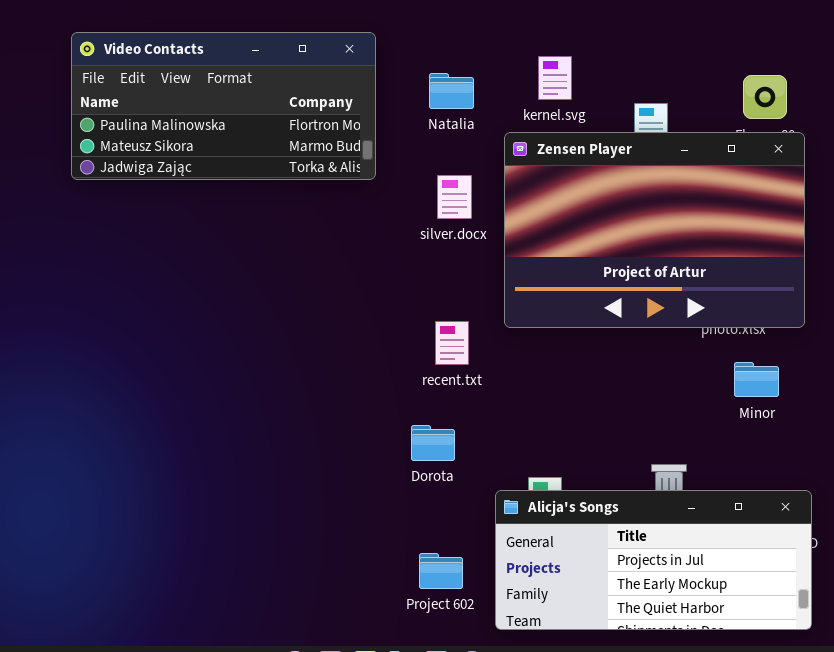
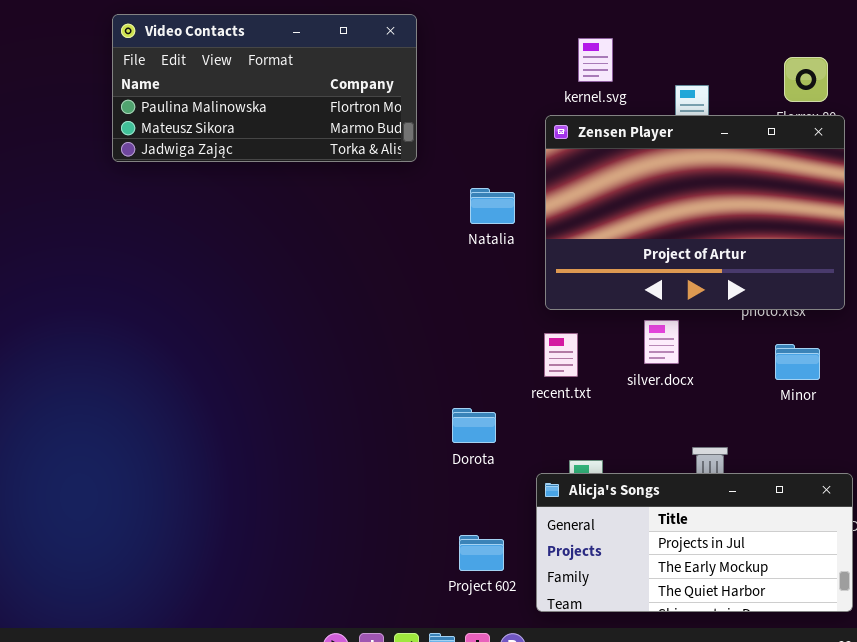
Natalia: [429,73,474,109] -> [470,188,515,224], moved
silver.docx: [437,175,472,219] -> [644,320,679,364], moved
recent.txt: [435,321,469,365] -> [544,333,578,377], moved

